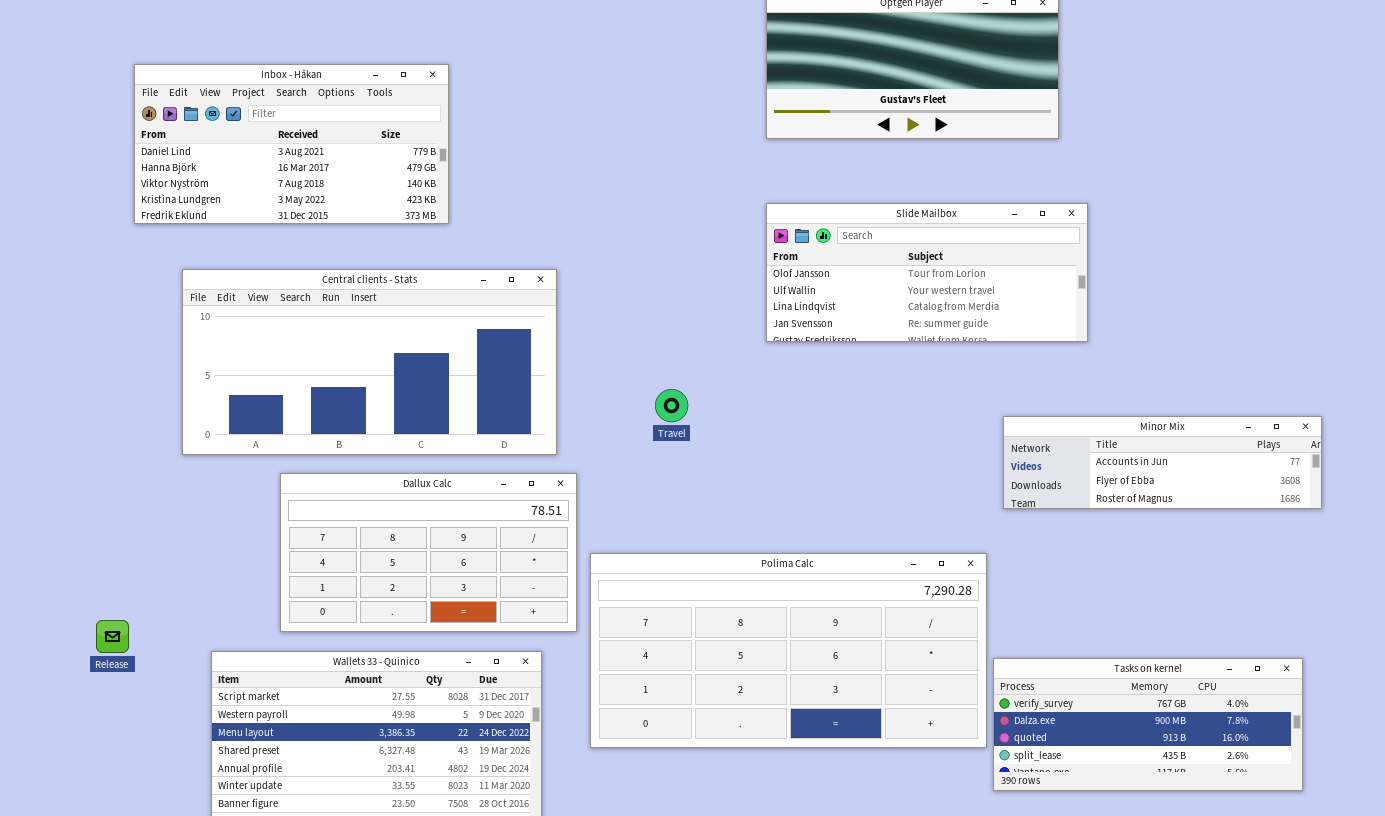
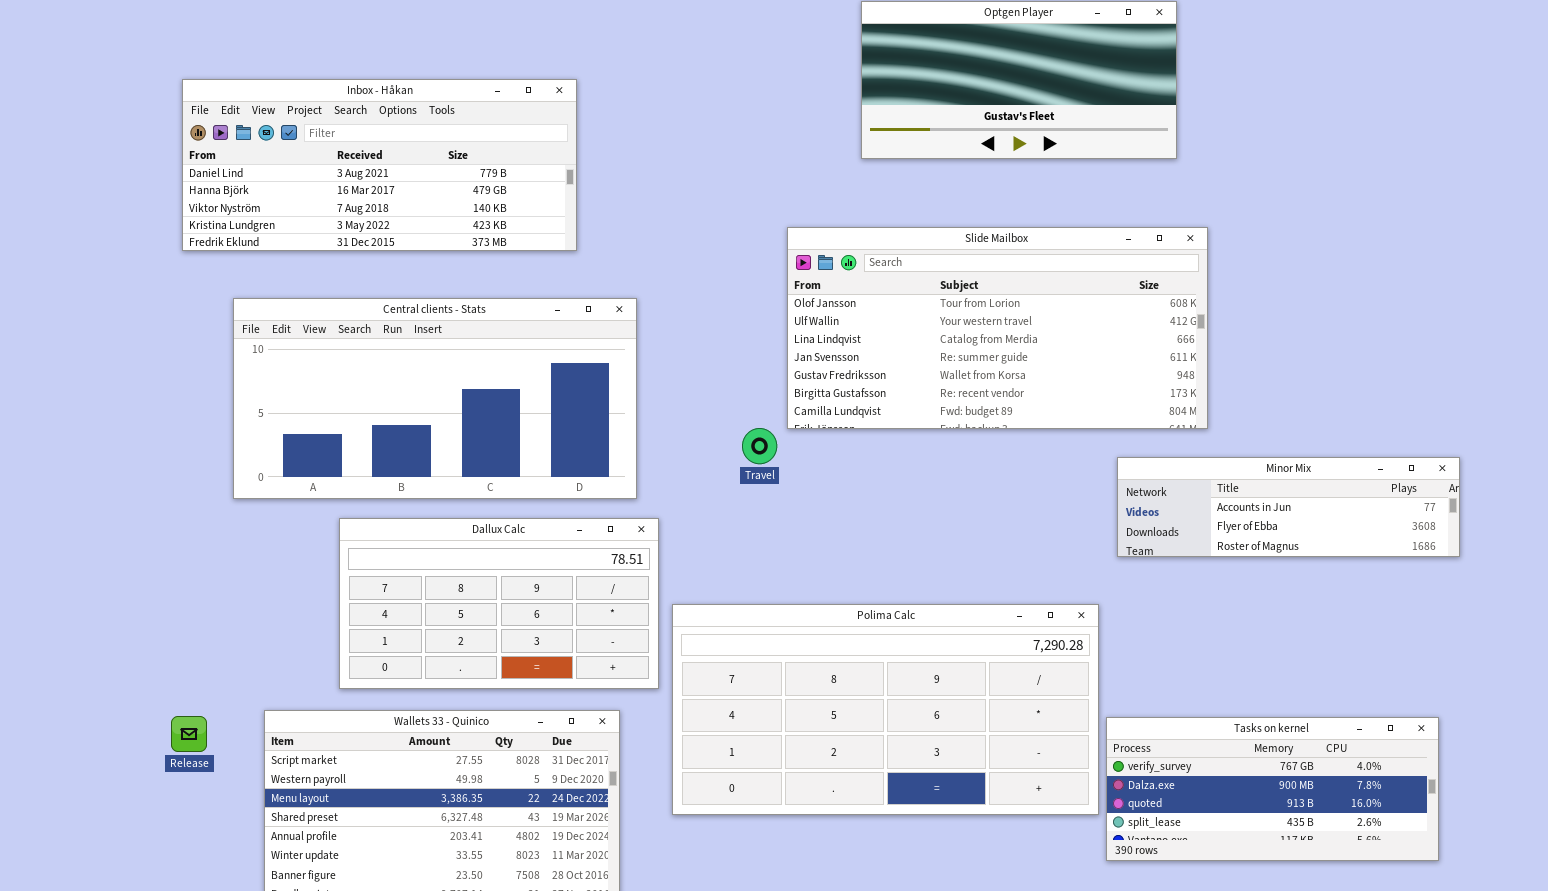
Inbox - Håkan: [134,64,449,224] -> [182,79,577,251], resized
Slide Mailbox: [766,203,1088,342] -> [787,227,1208,429], resized
Release: [96,620,129,653] -> [171,716,207,752], moved

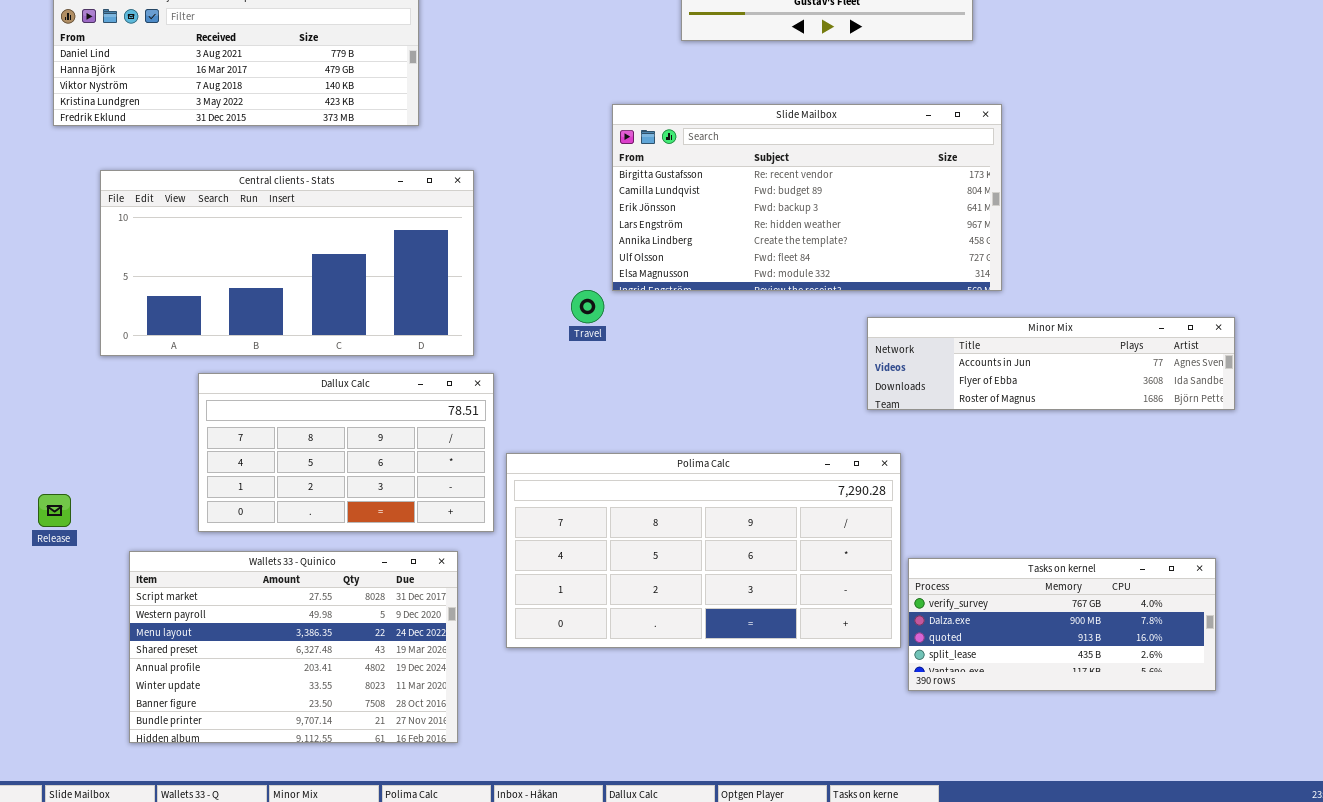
Slide Mailbox: [787,227,1208,429] -> [612,104,1002,291], scrolled down 5 rows
Minor Mix: [1117,457,1460,557] -> [867,317,1235,410], resized
Release: [171,716,207,752] -> [38,494,71,527], moved

